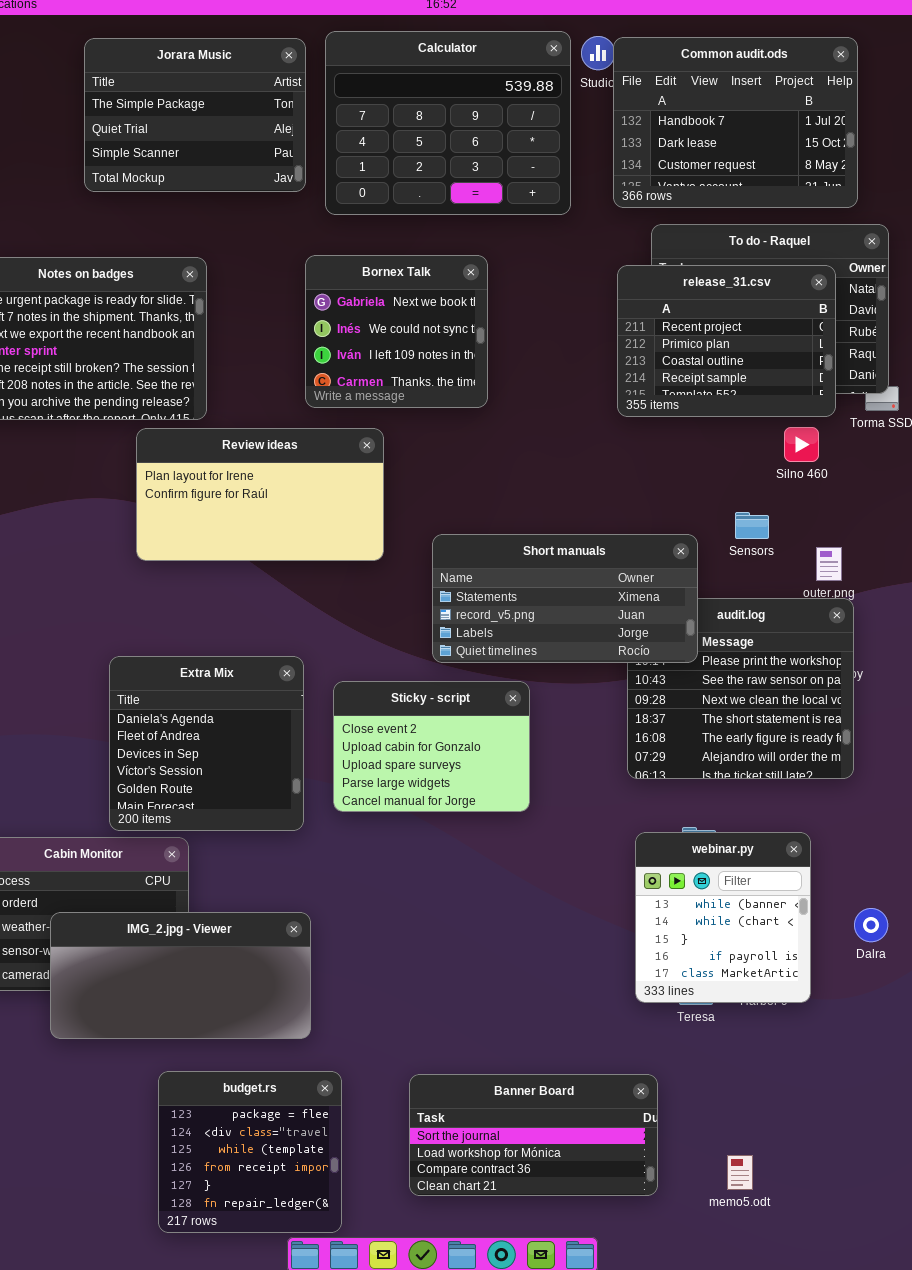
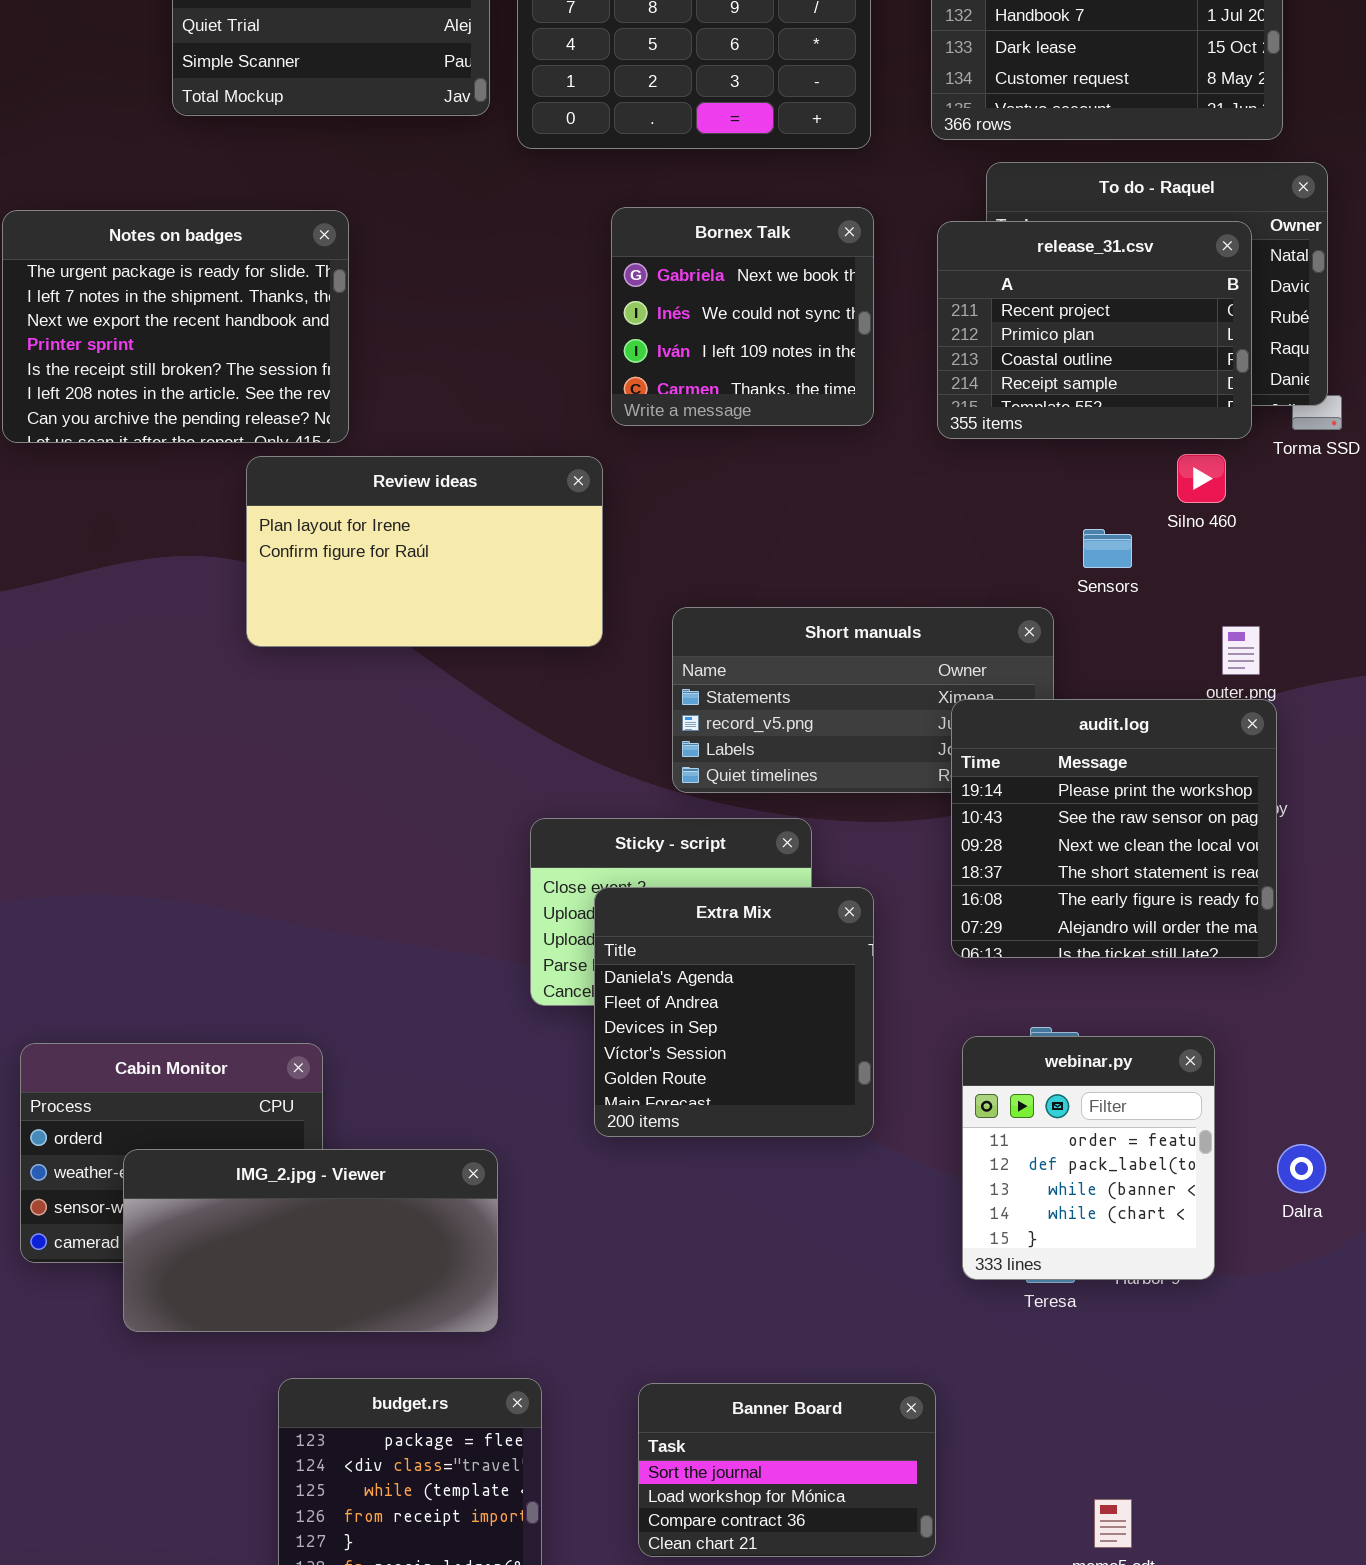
Bornex Talk: [305,255,488,408] -> [611,207,874,426], moved
Sensors: [735,512,769,539] -> [1083,529,1132,568], moved
audit.log: [627,598,854,779] -> [951,699,1277,958], raised
Extra Mix: [109,656,304,831] -> [594,887,874,1137], moved
webinar.py: [635,832,811,1003] -> [962,1036,1215,1280], scrolled up 2 rows
Banner Board: [409,1074,658,1196] -> [638,1383,936,1557], resized

